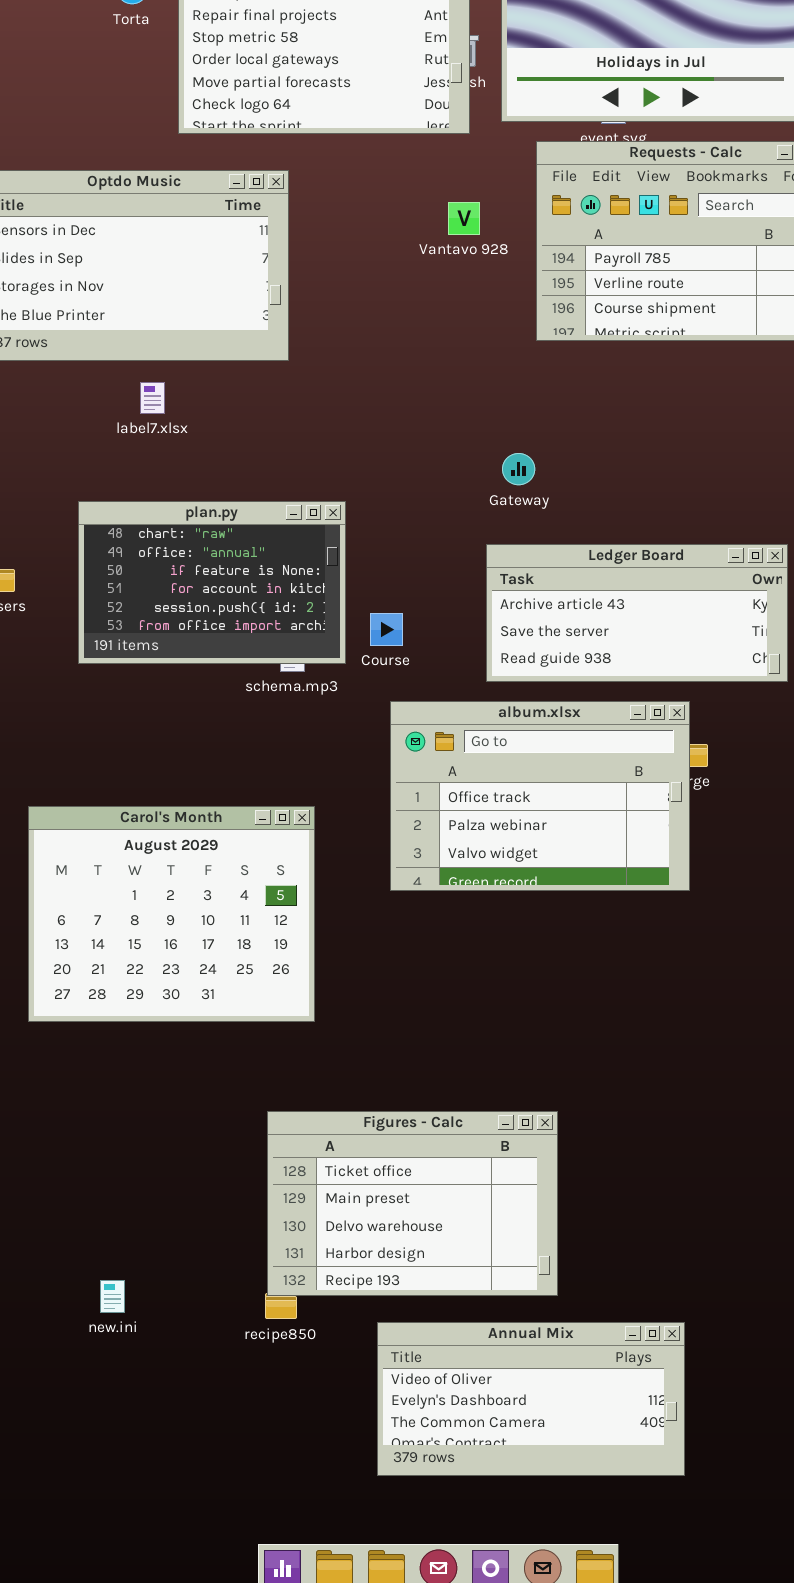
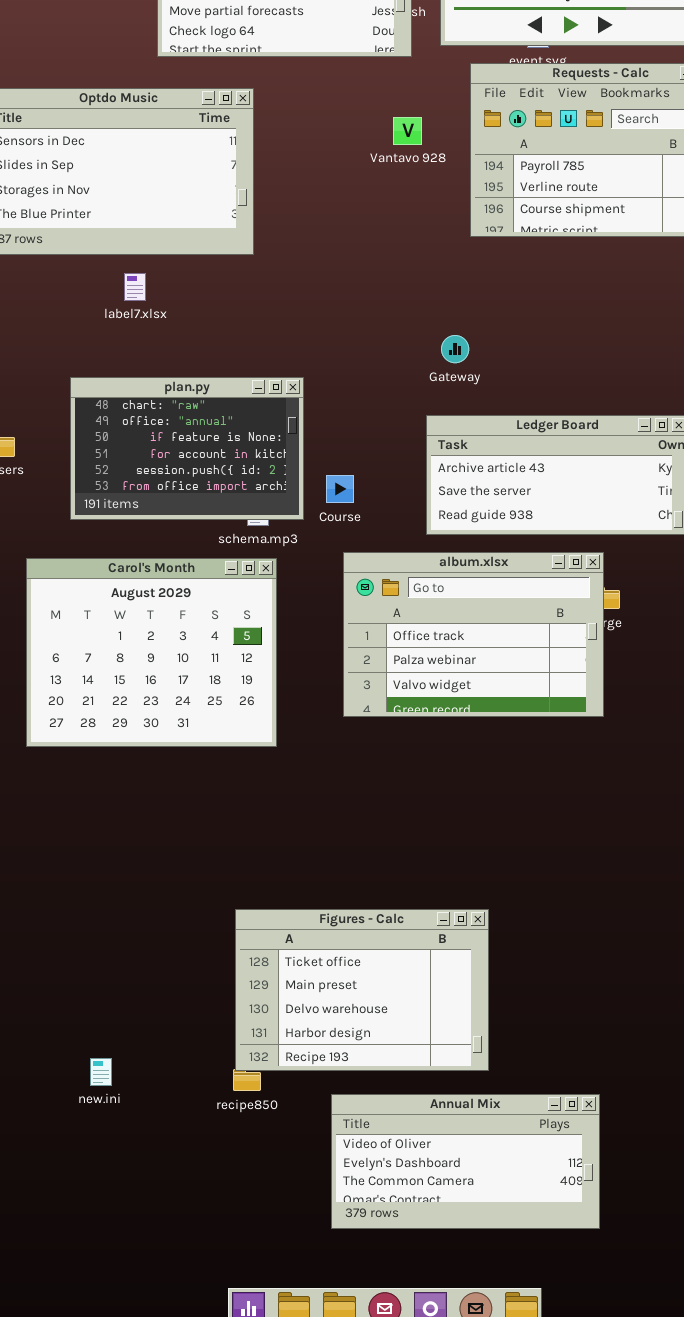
Carol's Month: [28,806,315,1022] -> [26,558,277,747], moved

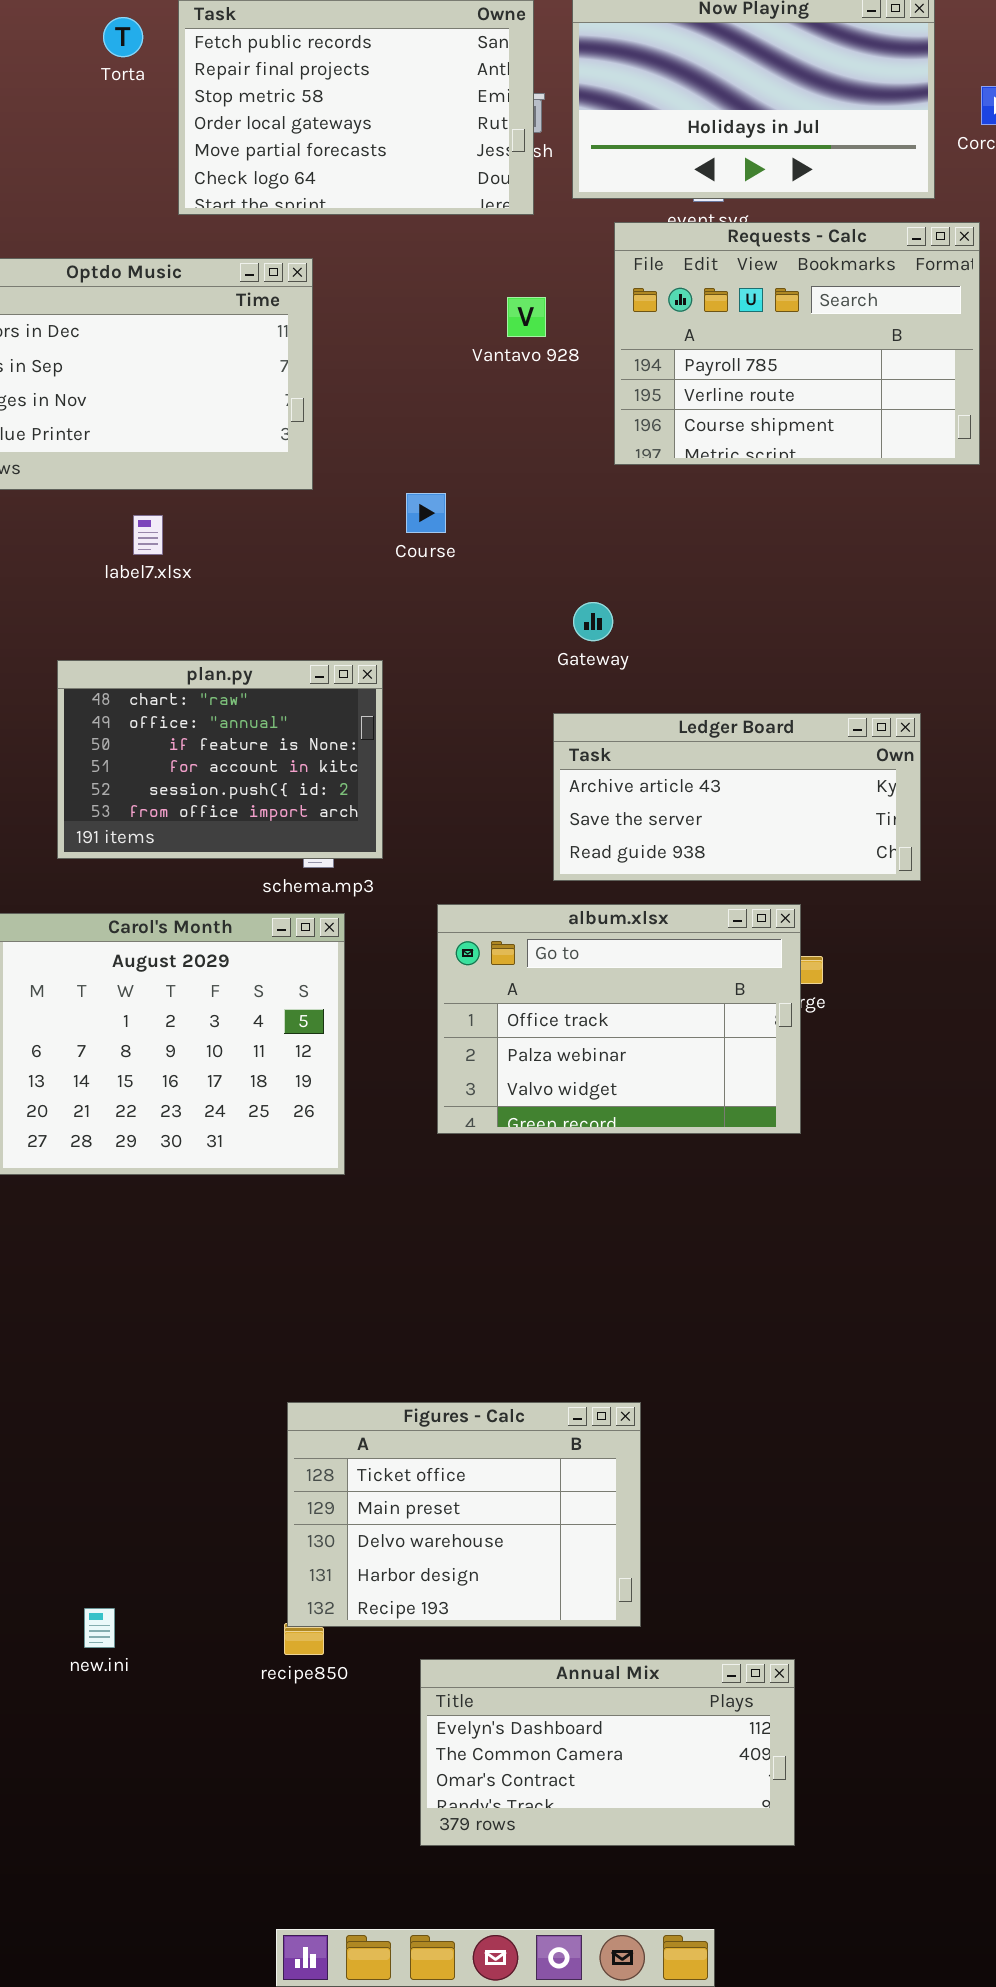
Course: [326,475,354,503] -> [406,493,446,533], moved
Annual Mix: [331,1094,600,1229] -> [420,1659,795,1846], scrolled down 1 row

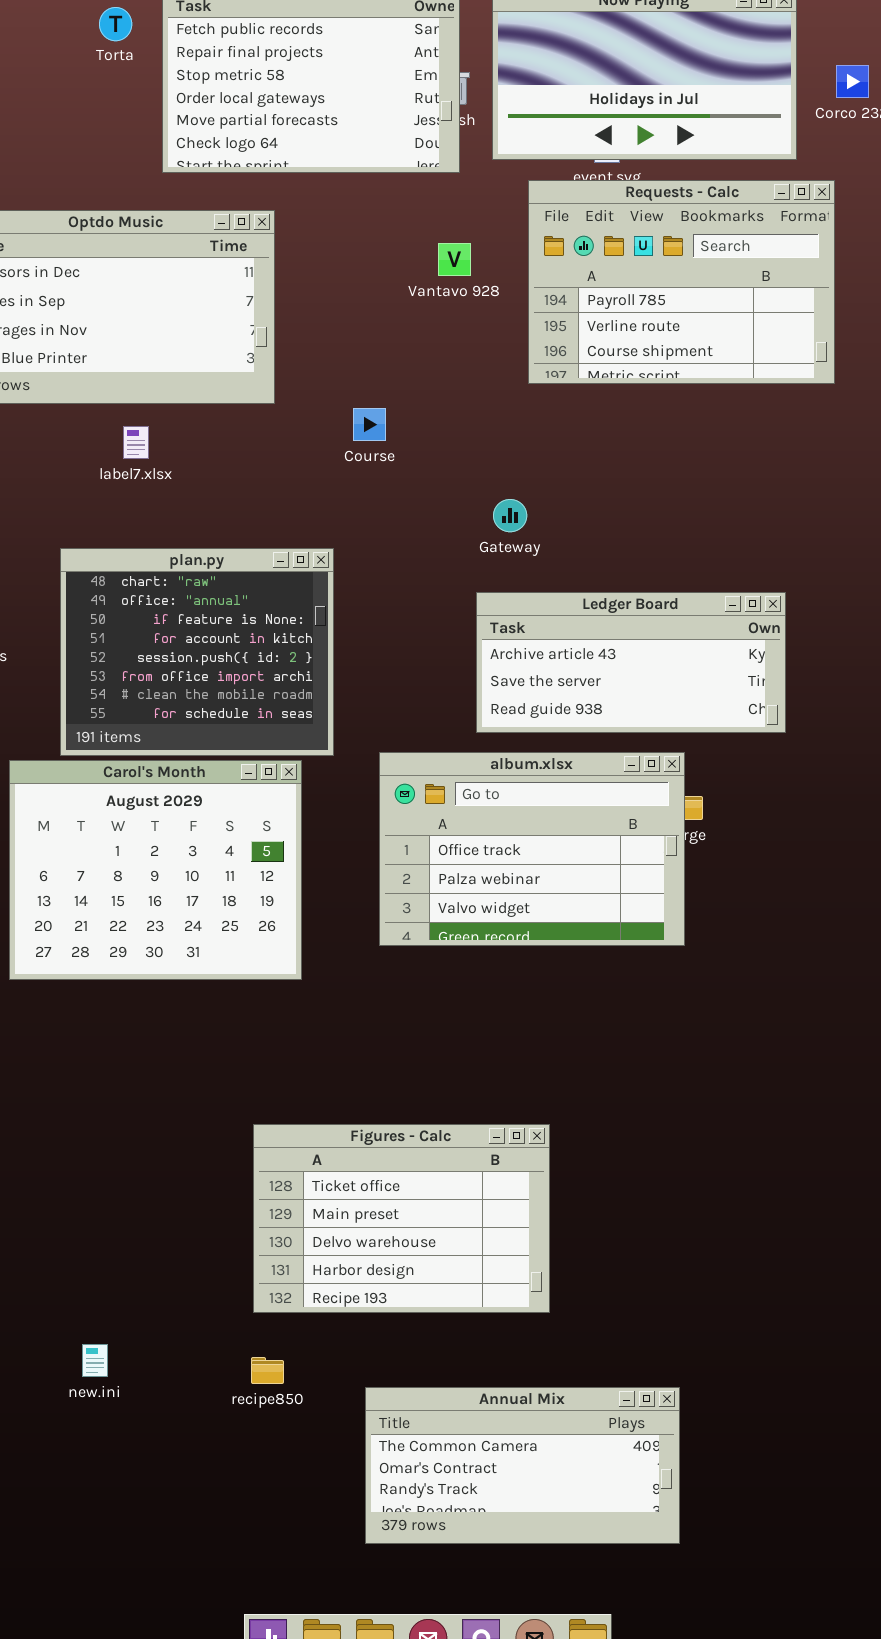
plan.py: [57,660,383,859] -> [60,548,334,756], resized
Figures - Calc: [287,1402,641,1627] -> [253,1124,550,1313], moved
Annual Mix: [420,1659,795,1846] -> [365,1387,680,1544], scrolled down 1 row

